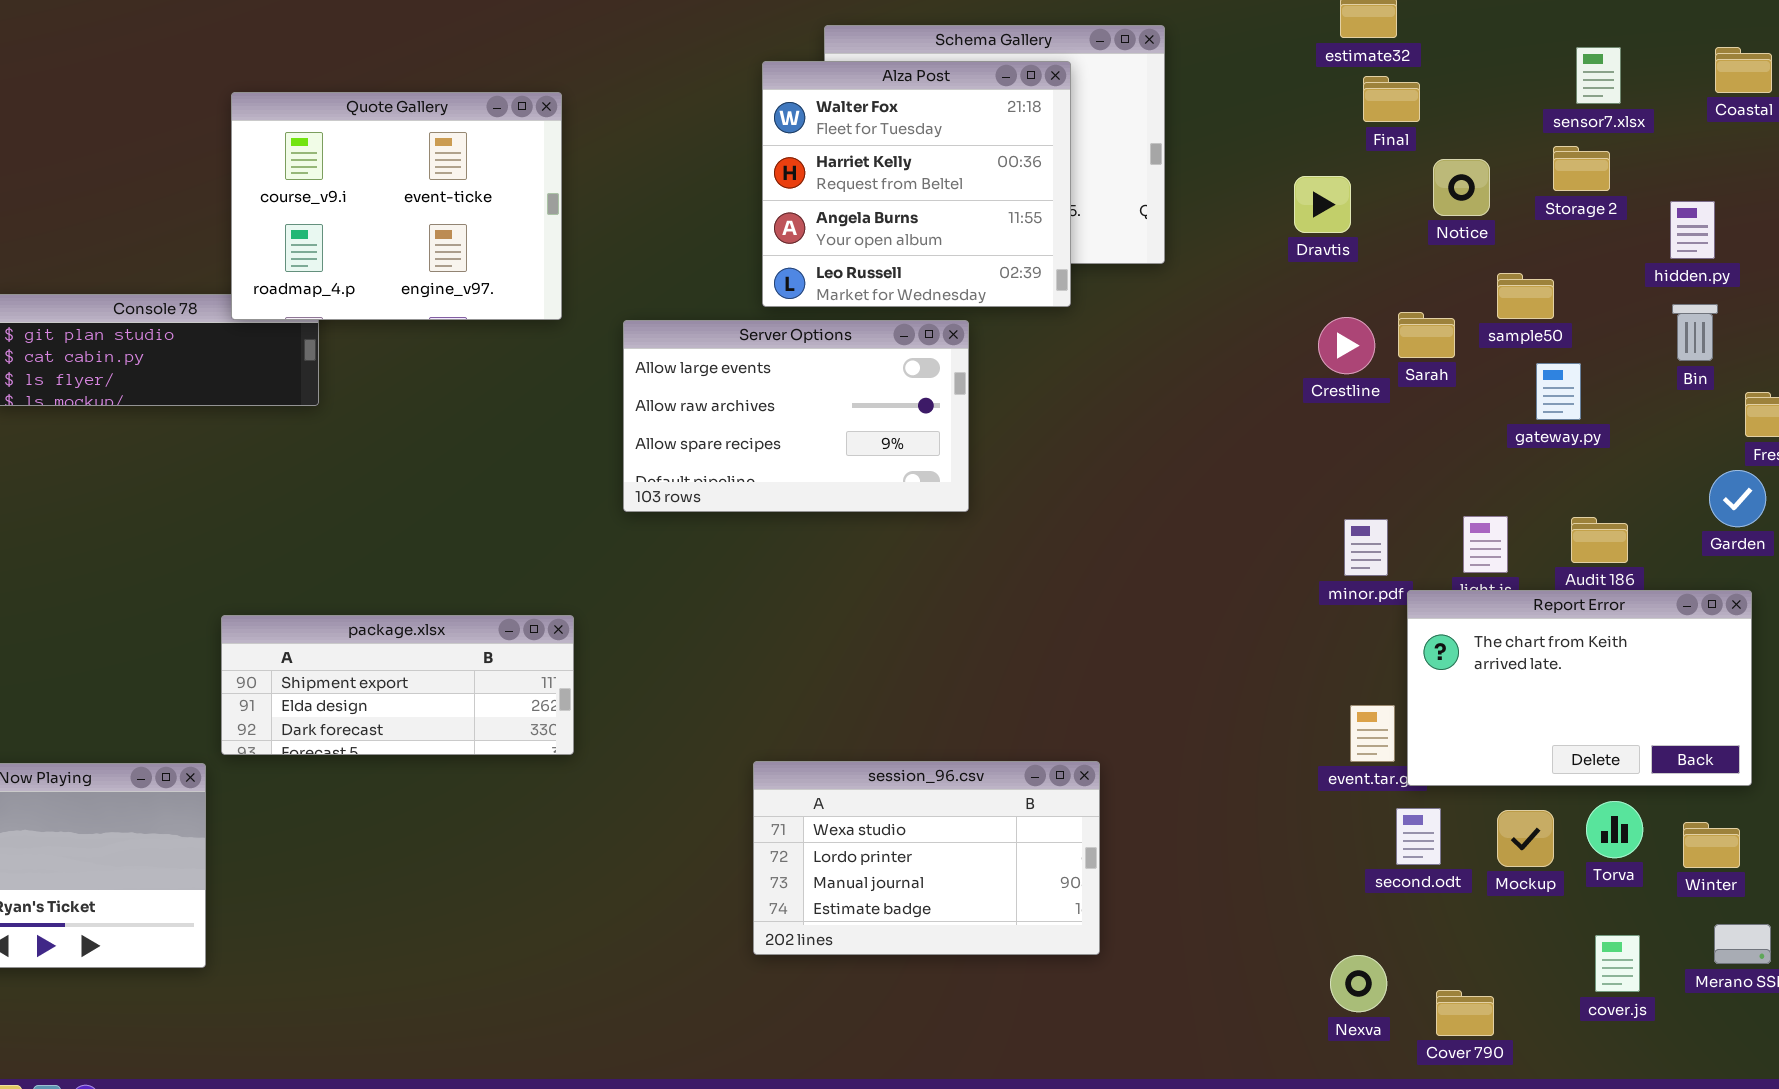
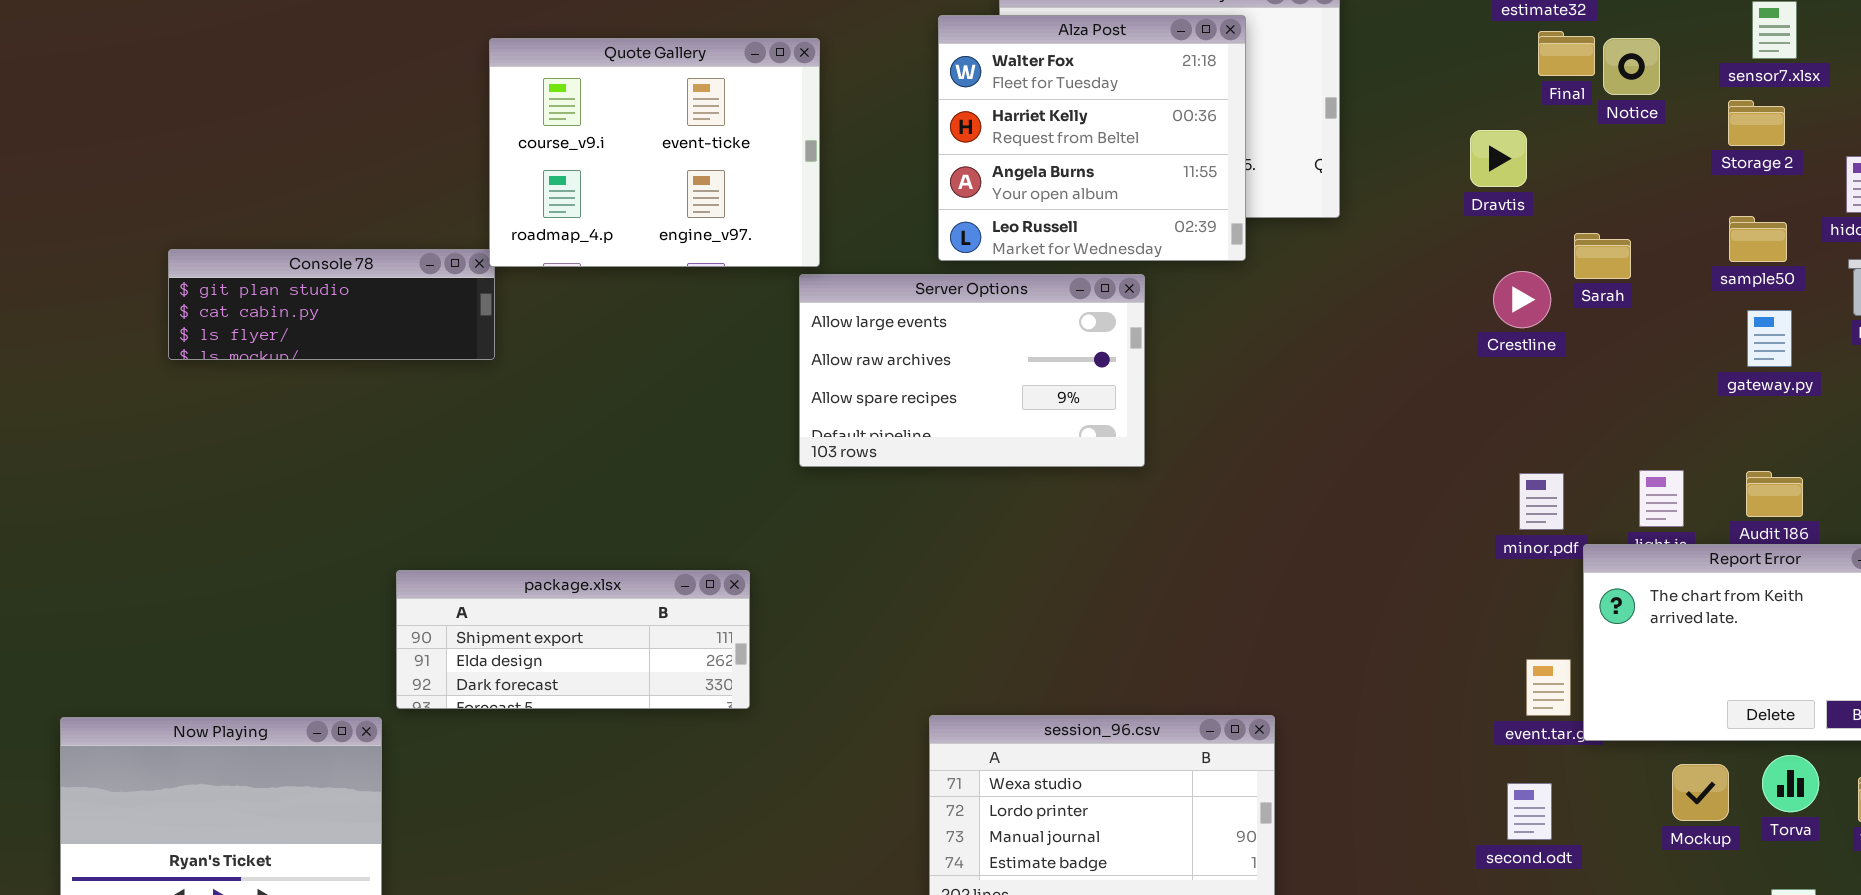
Quote Gallery: [231,92,562,320] -> [489,38,820,267], moved
Notice: [1433,159,1490,216] -> [1603,38,1660,95], moved
sample50: [1497,273,1554,319] -> [1729,216,1787,262], moved
Sarah: [1398,312,1455,358] -> [1574,233,1631,279], moved
gateway.py: [1536,363,1581,420] -> [1747,310,1792,367], moved
second.odt: [1396,808,1441,865] -> [1507,783,1552,840], moved

